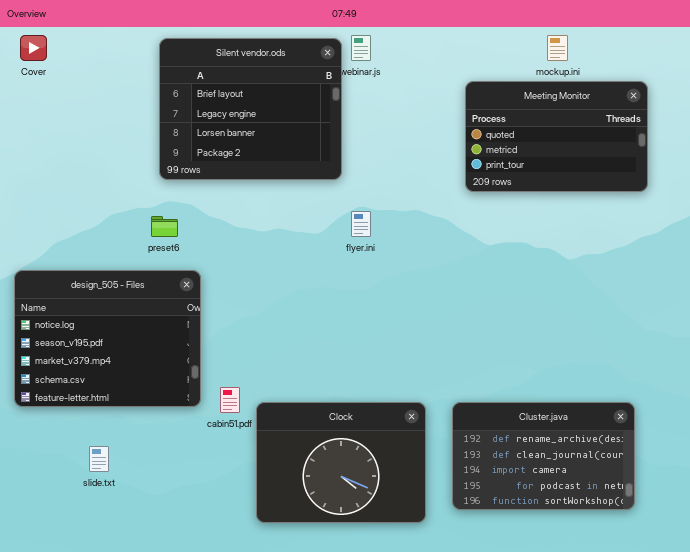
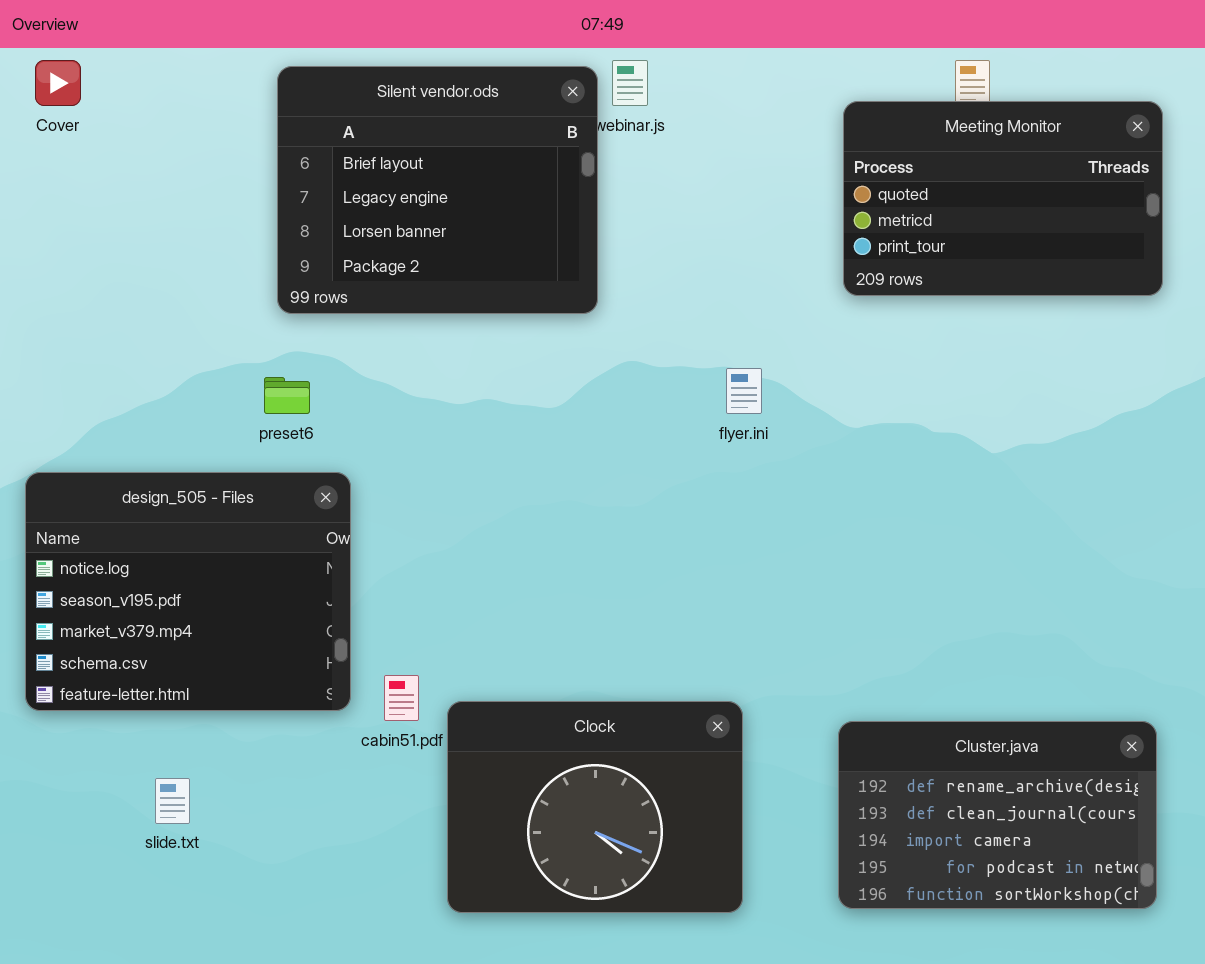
Meeting Monitor: [465,81,648,192] -> [843,101,1163,296], moved
flyer.ini: [351,211,371,237] -> [726,368,762,414], moved
Cluster.java: [452,402,635,510] -> [838,721,1157,909], moved

